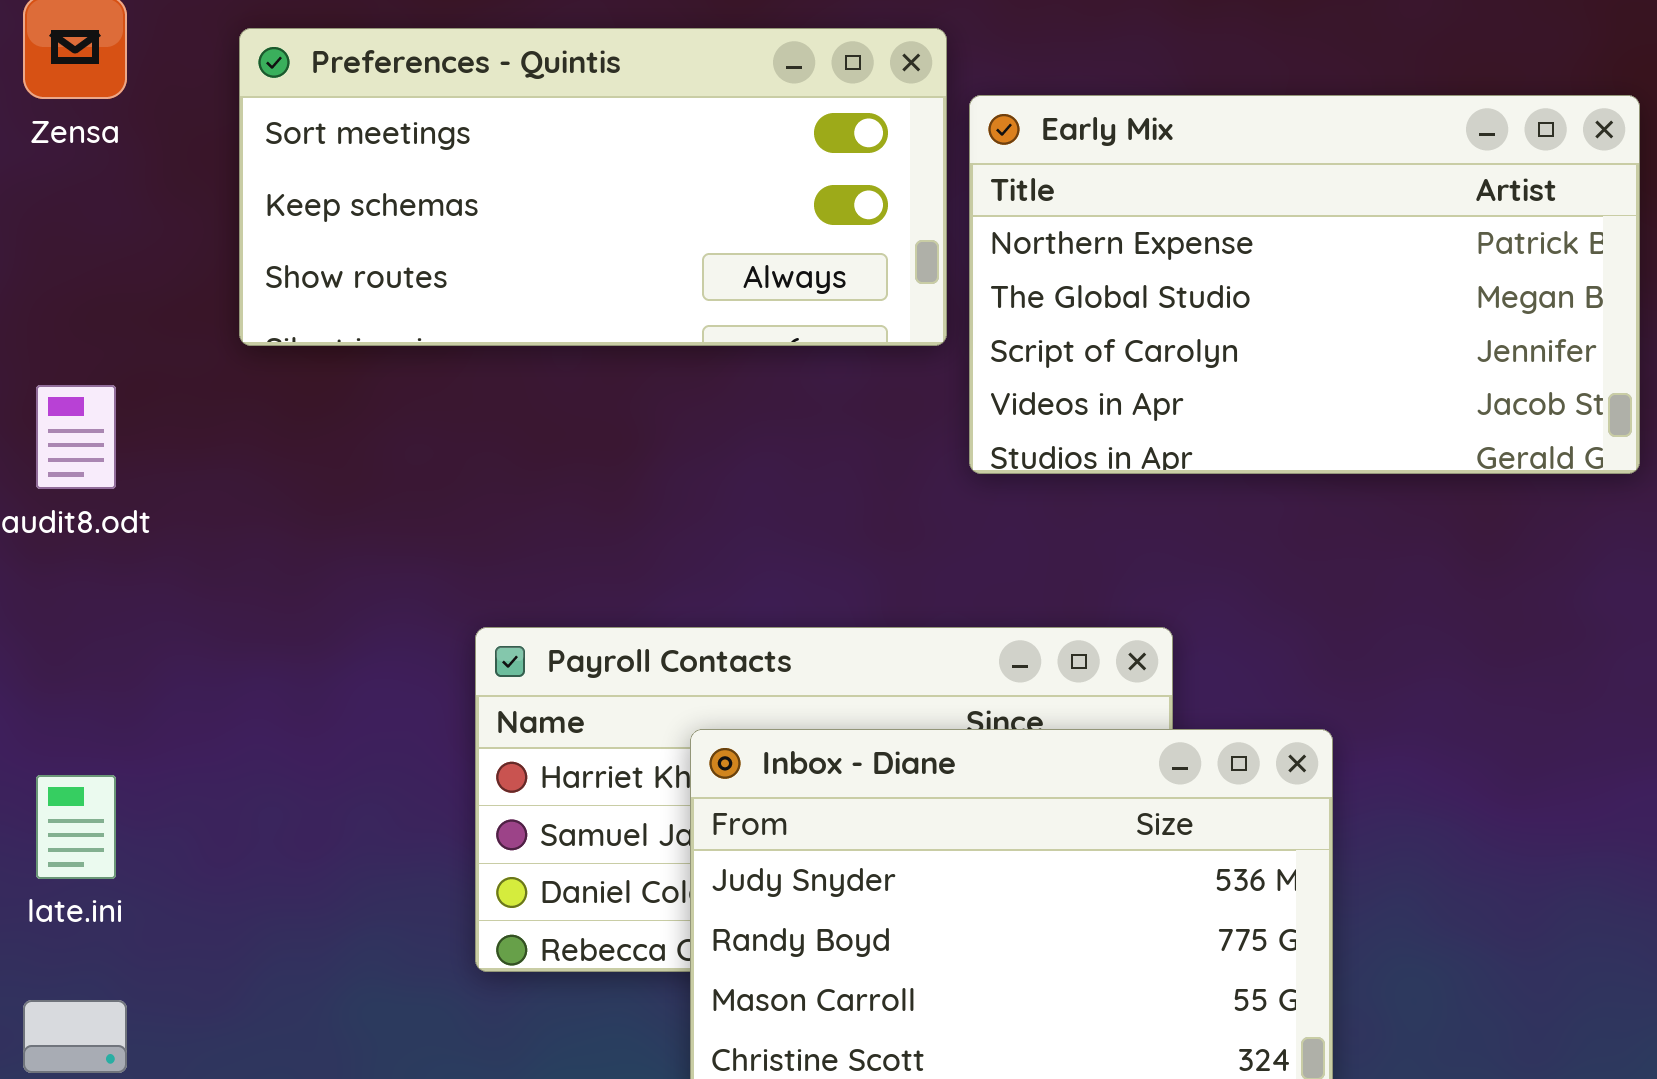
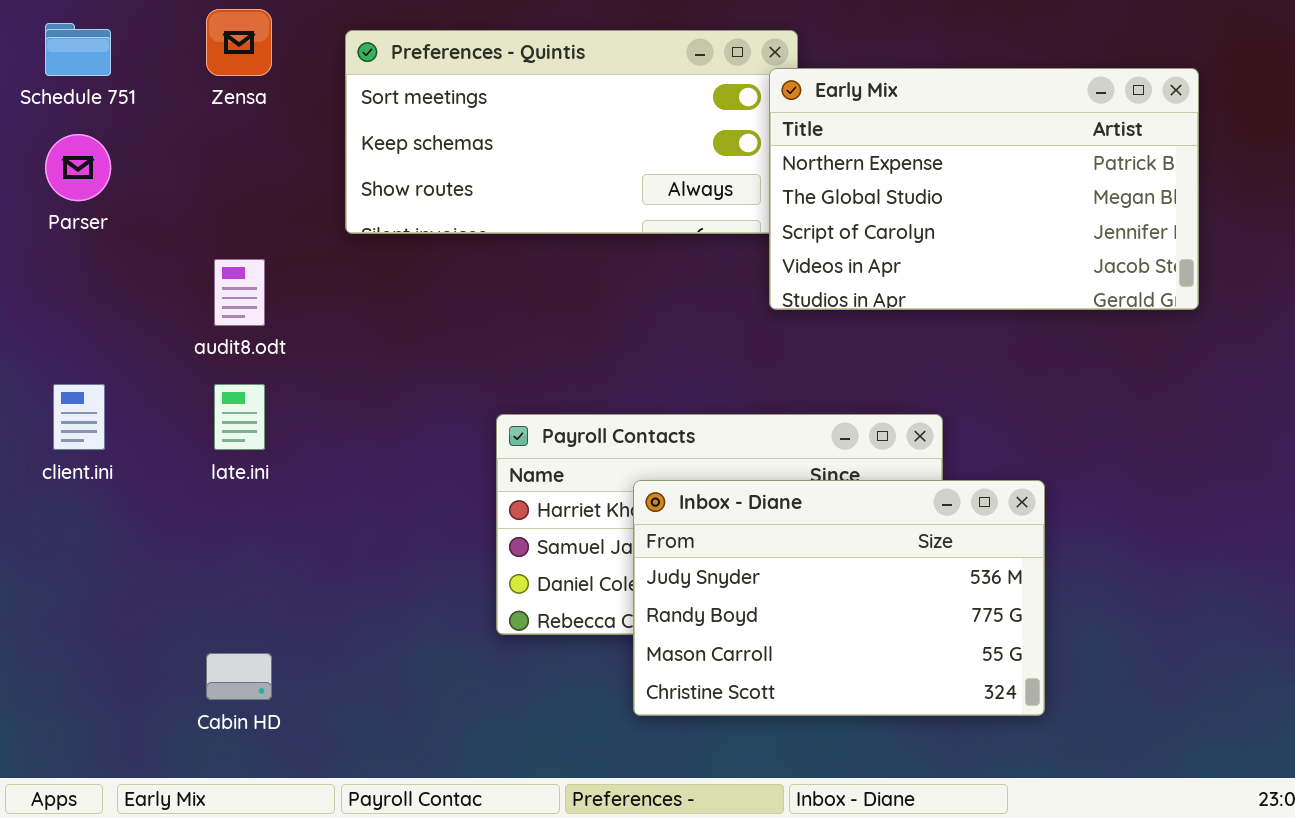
Early Mix: [969,95,1640,474] -> [769,68,1199,310], moved
late.ini: [36,775,116,879] -> [214,384,265,450], moved

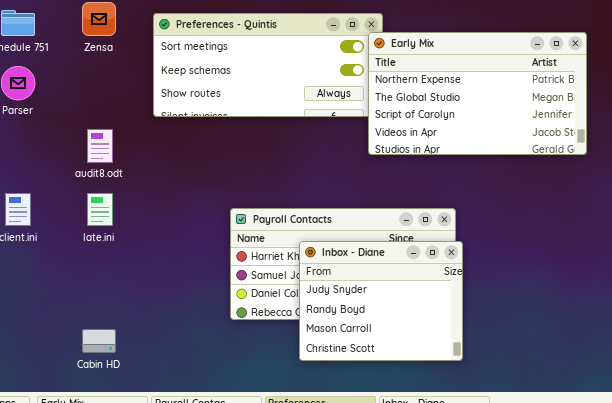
Inbox - Diane: [633,480,1045,716] -> [299,241,463,361], resized

